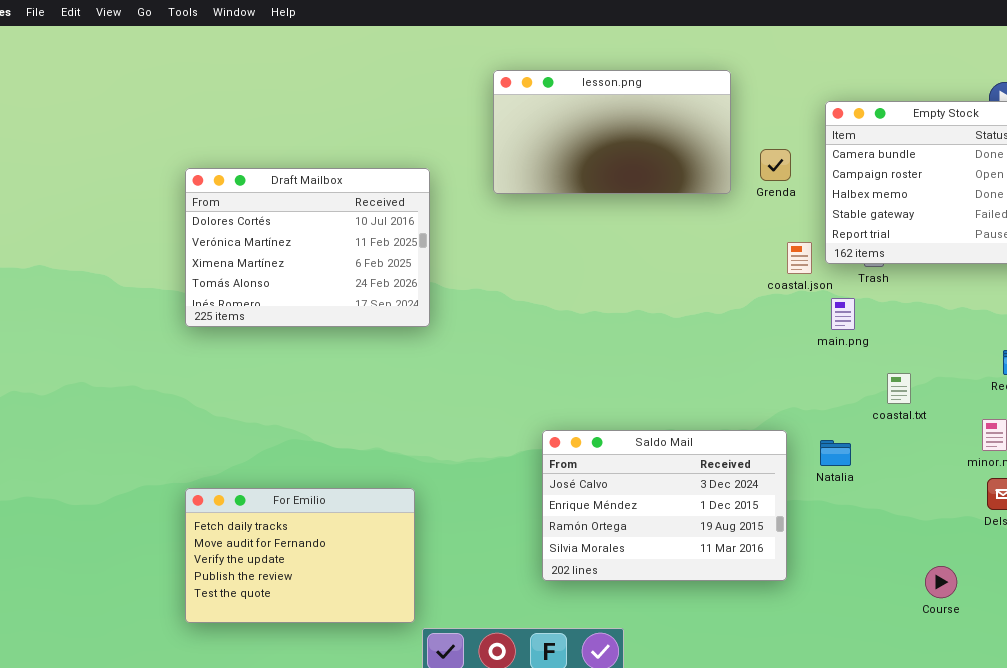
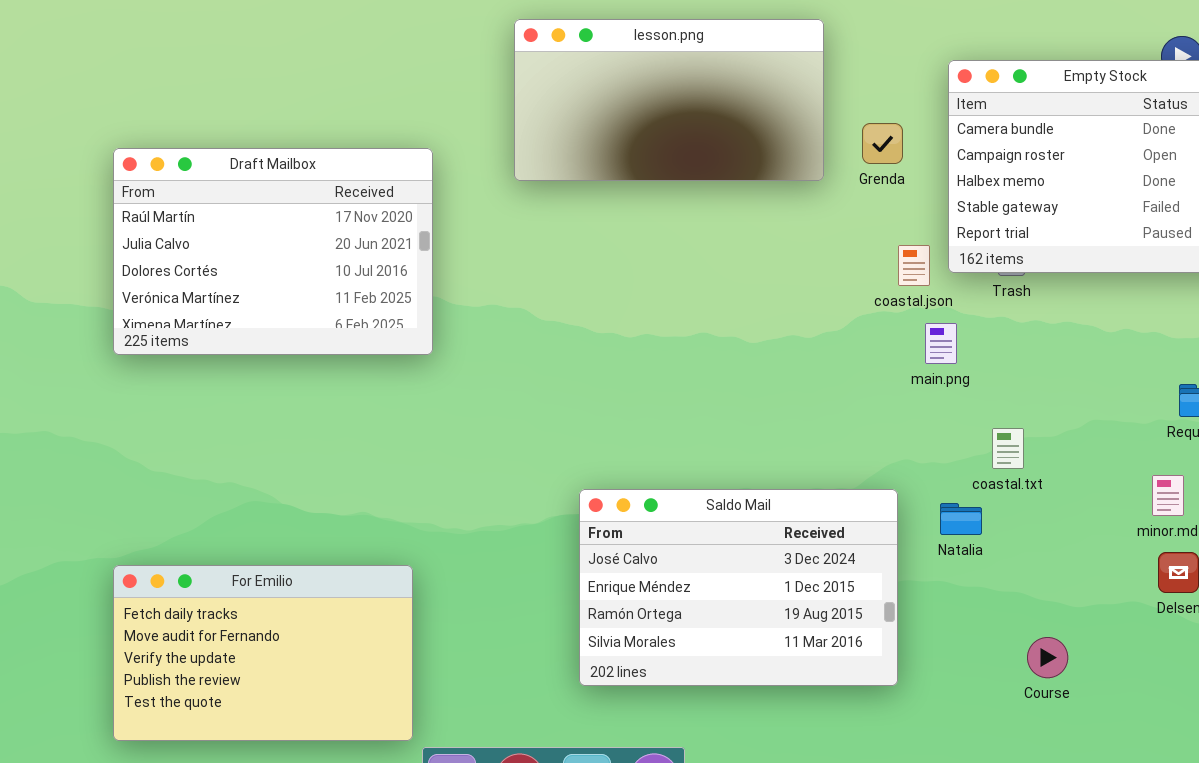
Draft Mailbox: [185,168,430,327] -> [113,148,433,355], scrolled up 2 rows
main.png: [831,298,855,330] -> [925,323,957,364], moved
coastal.txt: [887,373,911,404] -> [992,428,1024,469], moved
Course: [925,566,957,598] -> [1027,637,1068,678], moved

